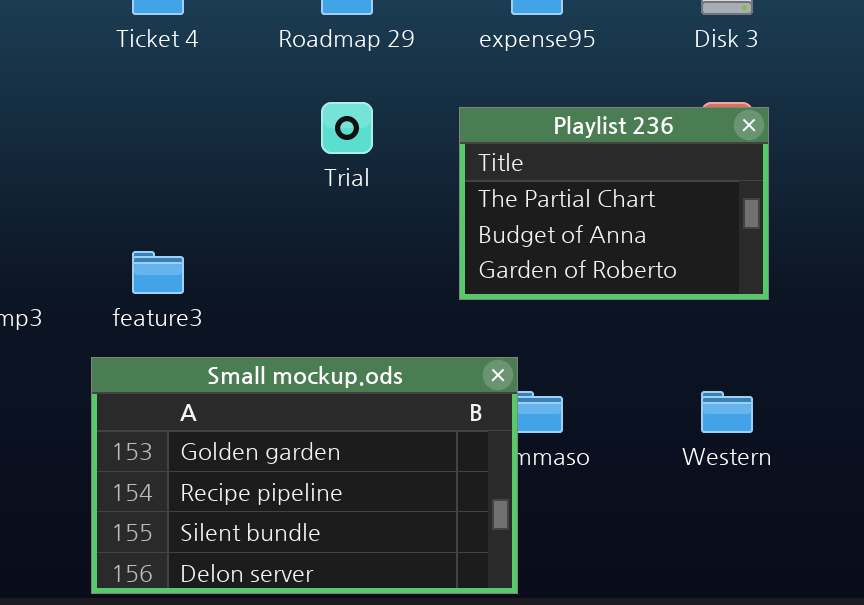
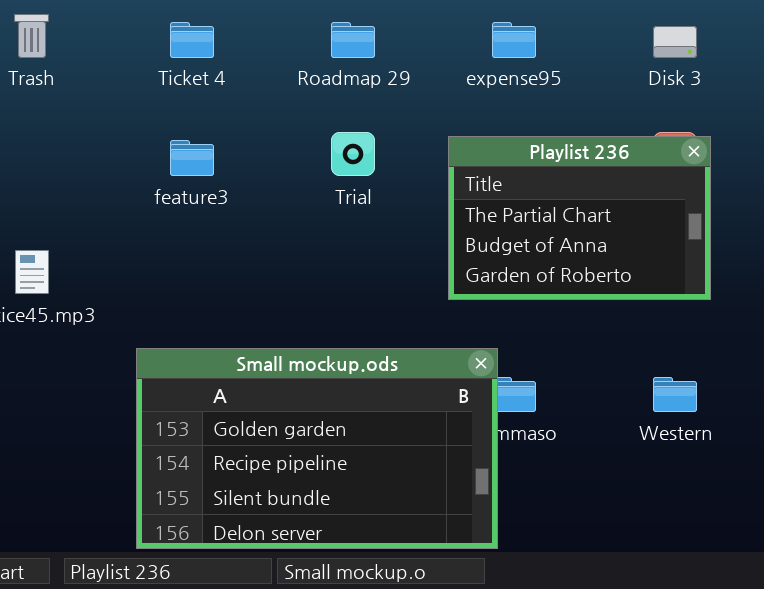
feature3: [132,251,184,294] -> [170,140,214,176], moved

